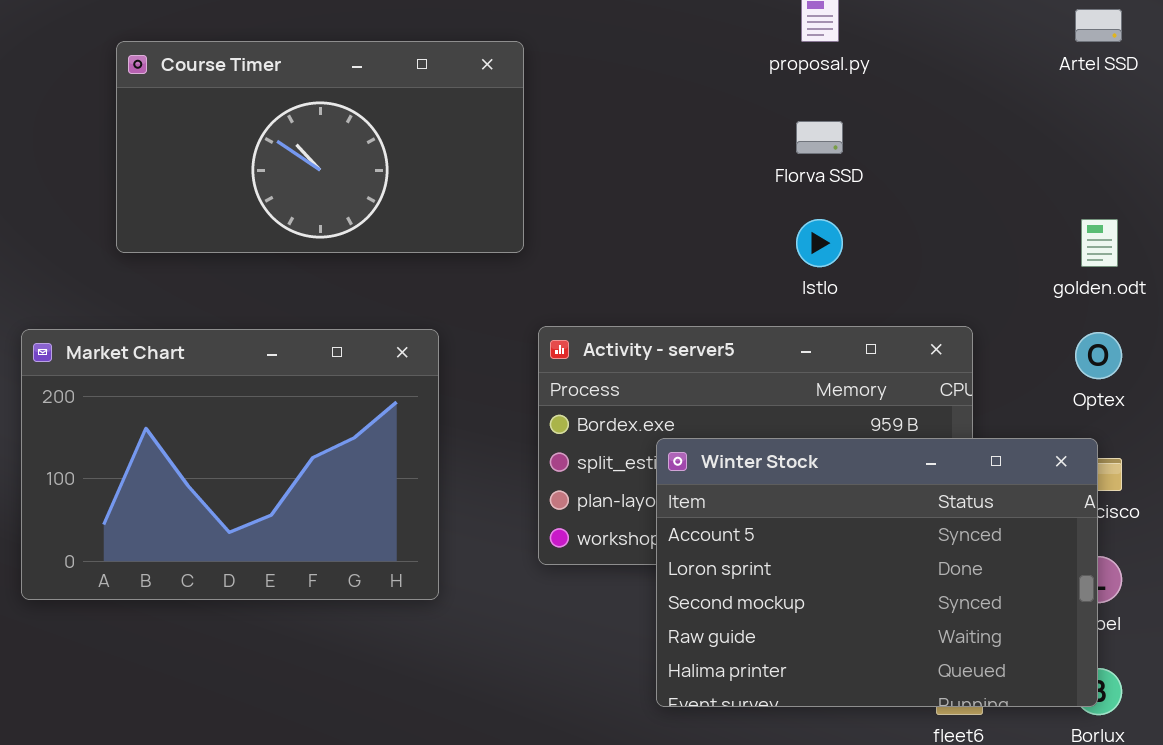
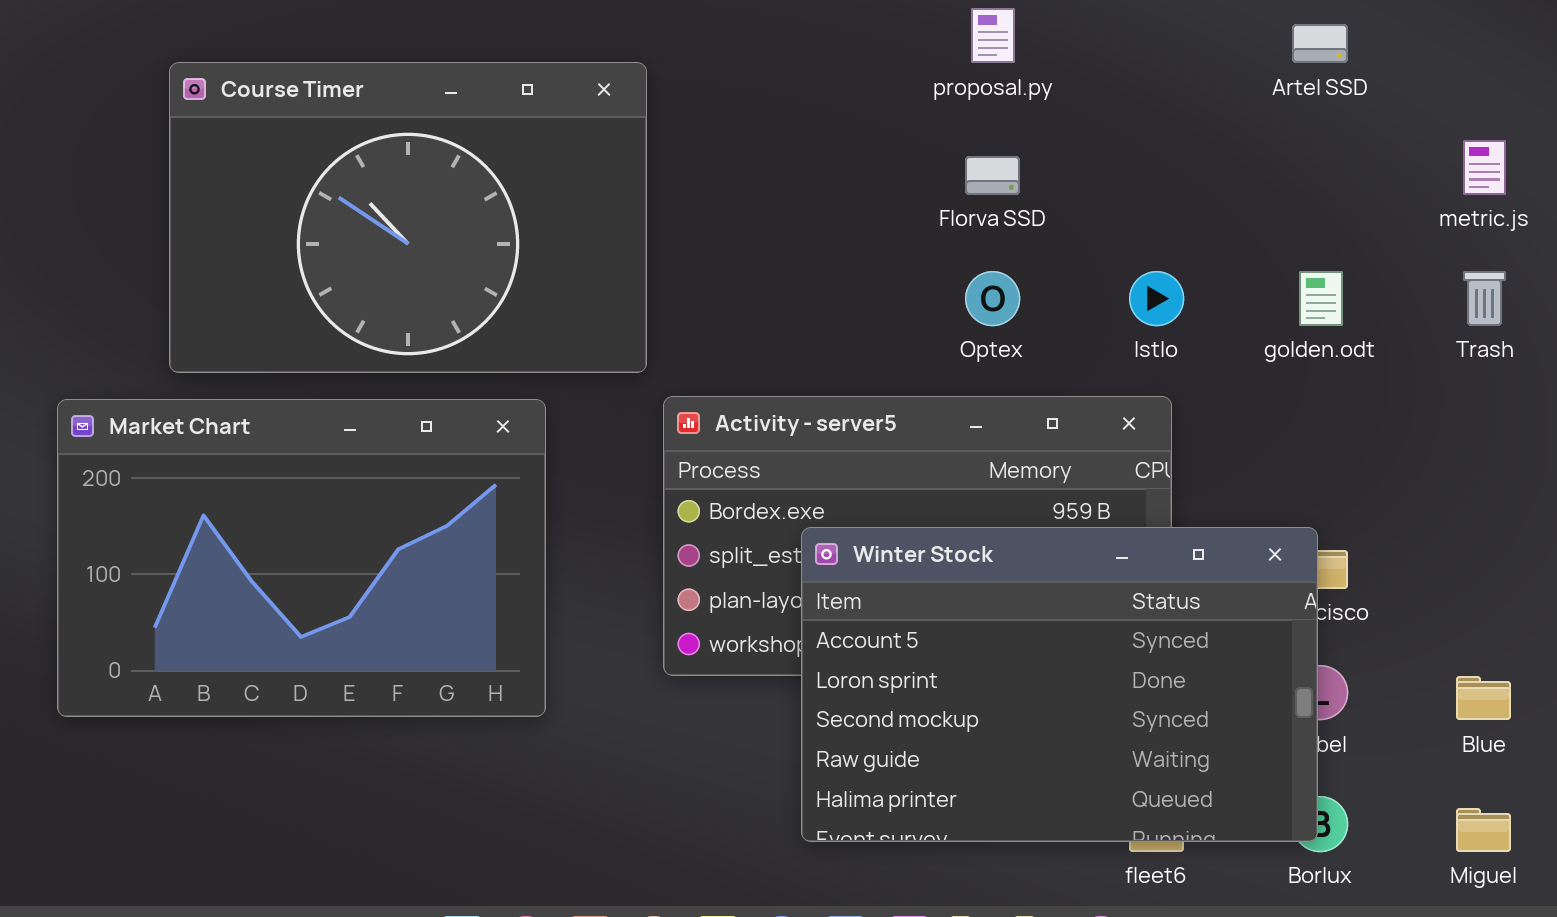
Course Timer: [116,41,524,253] -> [169,62,647,373], resized
Istlo: [796,219,843,267] -> [1129,271,1184,326], moved
Optex: [1075,332,1122,379] -> [965,271,1020,326], moved

